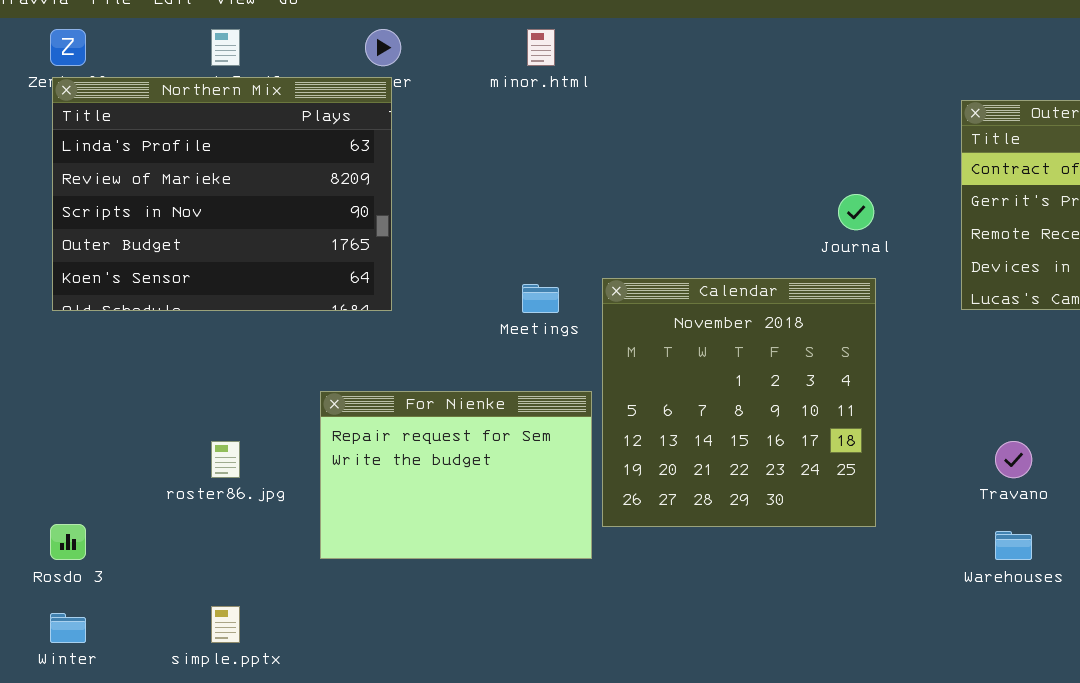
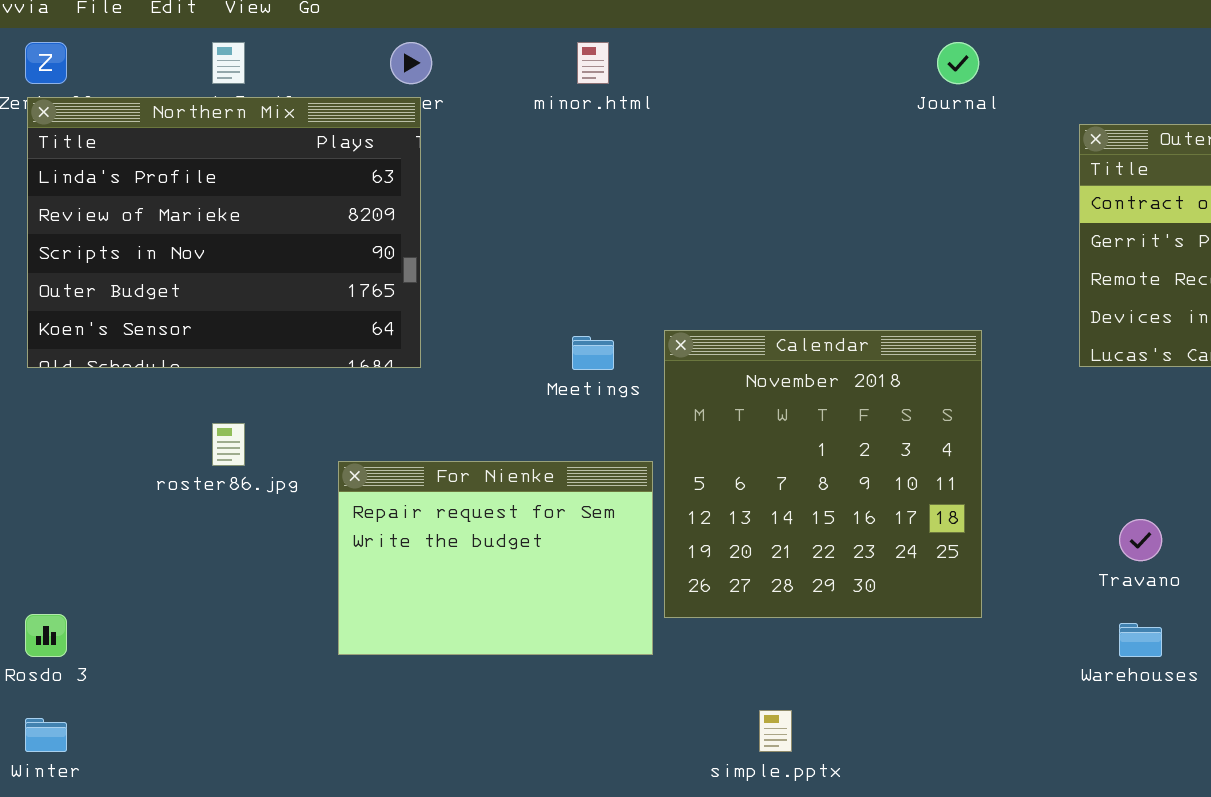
Journal: [838,194,874,230] -> [937,42,979,84], moved
roster86.jpg: [211,441,240,478] -> [212,423,245,466], moved
simple.pptx: [211,606,240,643] -> [759,710,792,752], moved

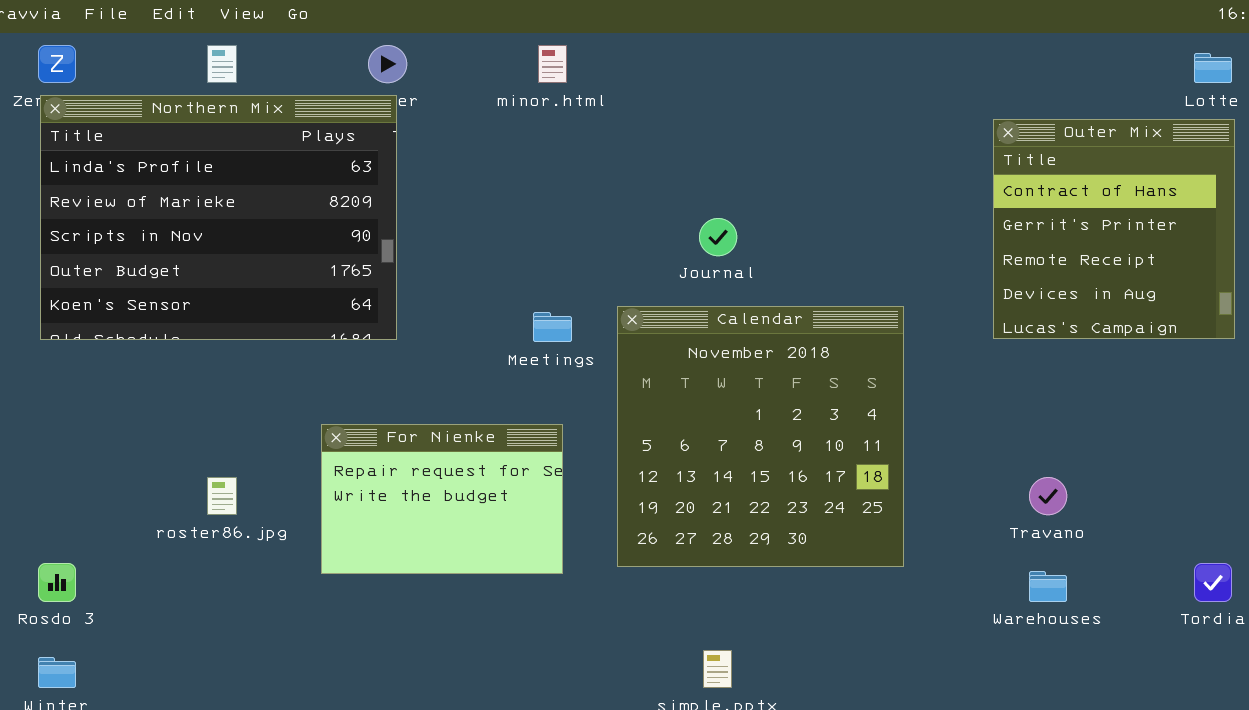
Journal: [937,42,979,84] -> [699,218,737,256], moved
roster86.jpg: [212,423,245,466] -> [207,477,237,515], moved
For Nienke: [338,461,653,655] -> [321,424,563,574], resized

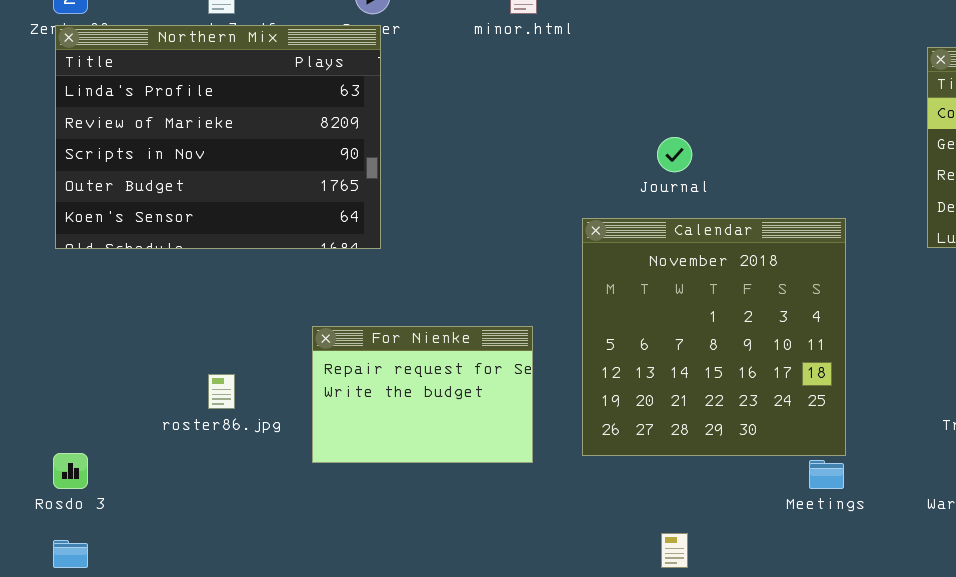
Meetings: [533,312,572,342] -> [809,460,844,489], moved

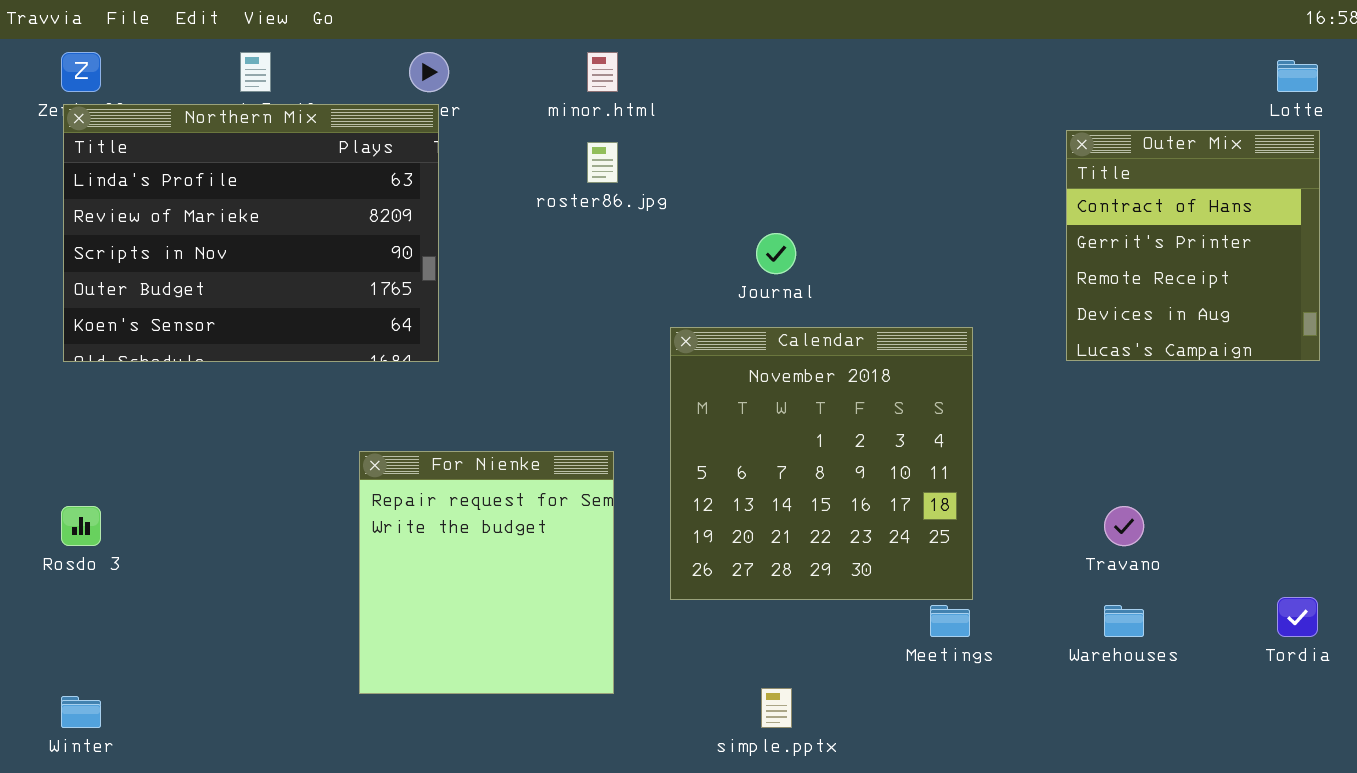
For Nienke: [312,326,533,463] -> [359,451,614,694], resized
roster86.jpg: [208,374,235,409] -> [587,142,618,183], moved
Rosdo 3: [53,453,88,489] -> [61,506,101,546], moved

